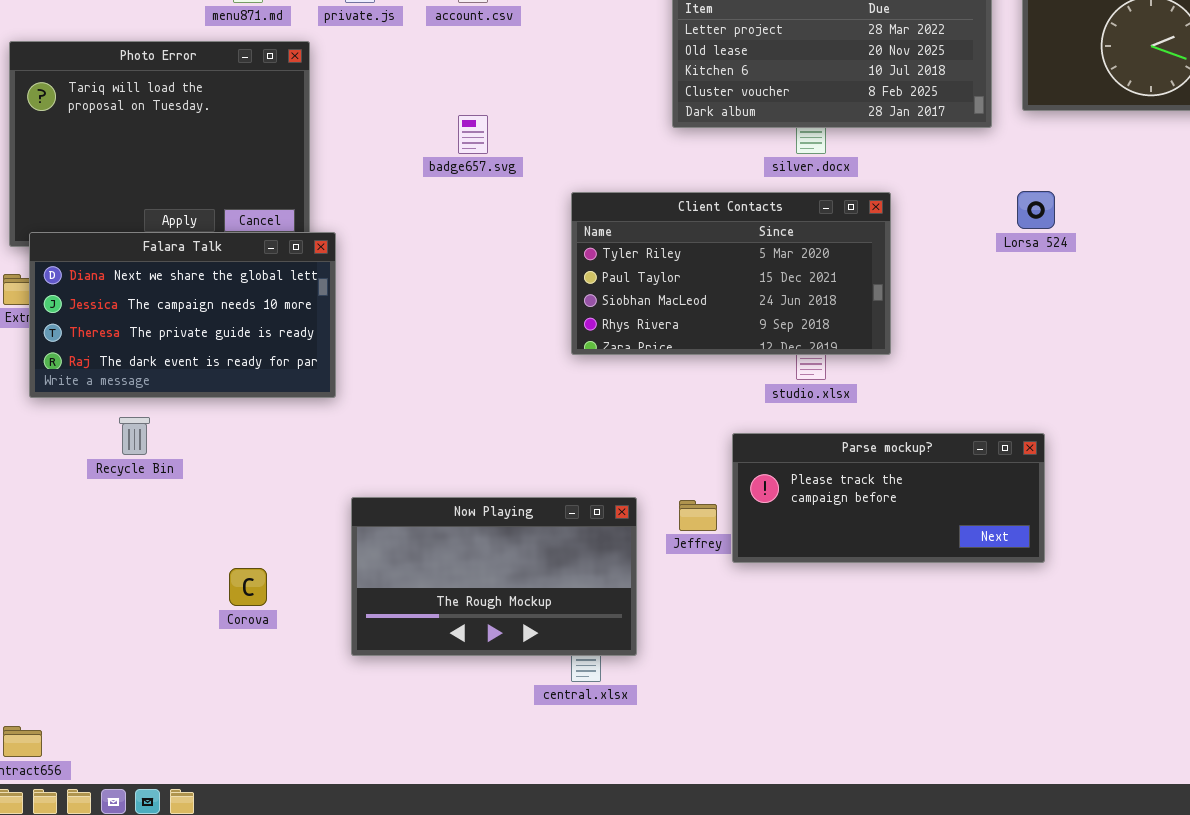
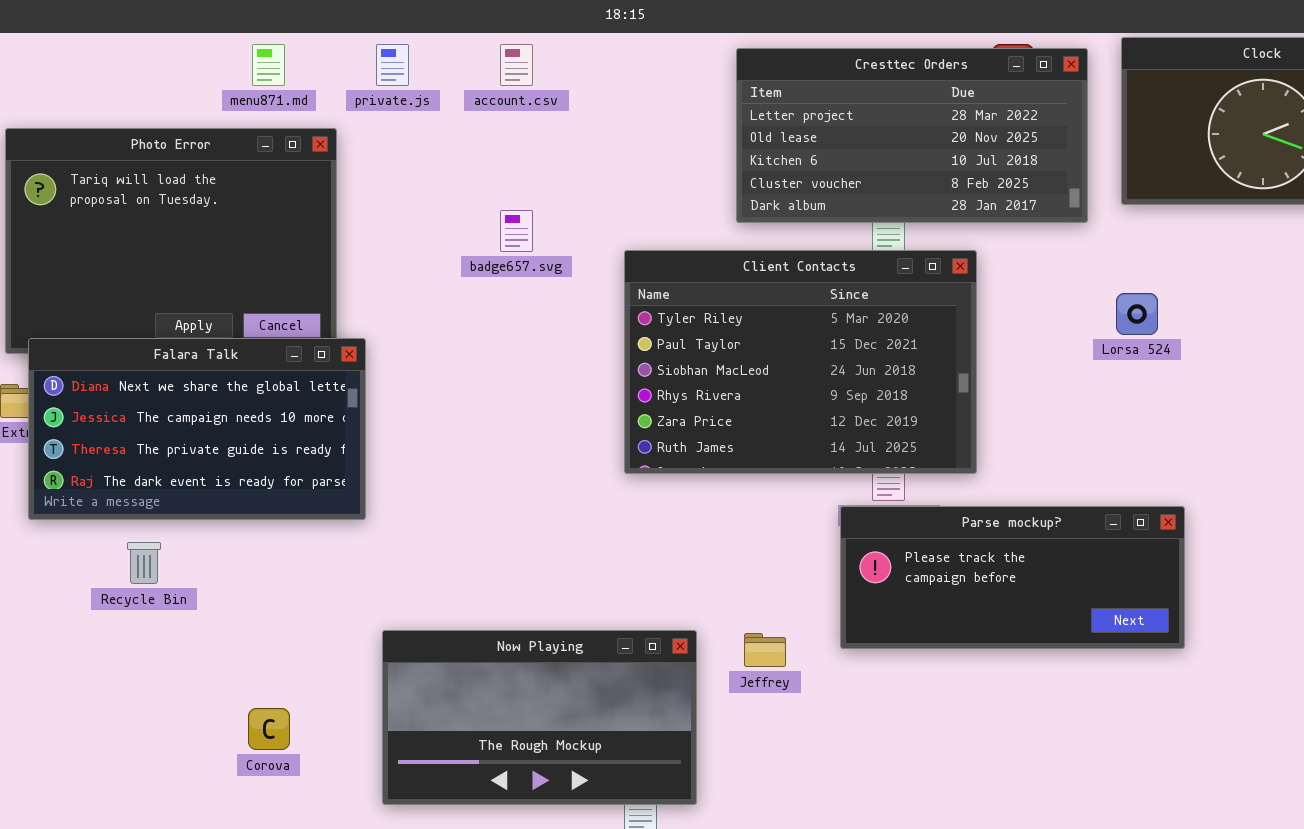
Client Contacts: [571,192,891,355] -> [624,250,977,474], resized
Parse mockup?: [732,433,1045,563] -> [840,506,1185,649], moved

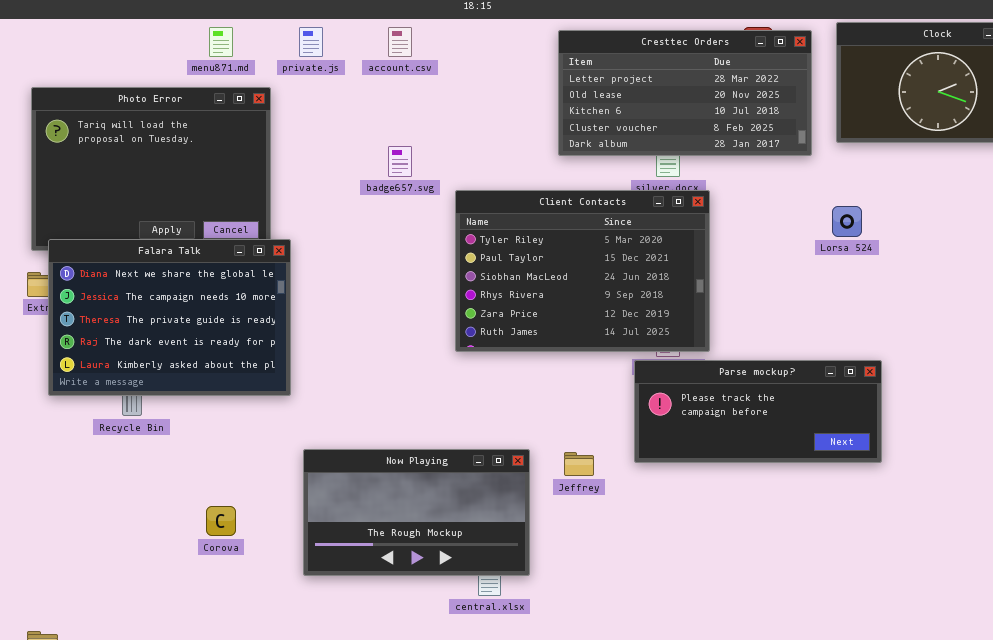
Client Contacts: [624,250,977,474] -> [455,190,710,352], moved
Falara Talk: [28,338,366,520] -> [48,239,291,396], resized

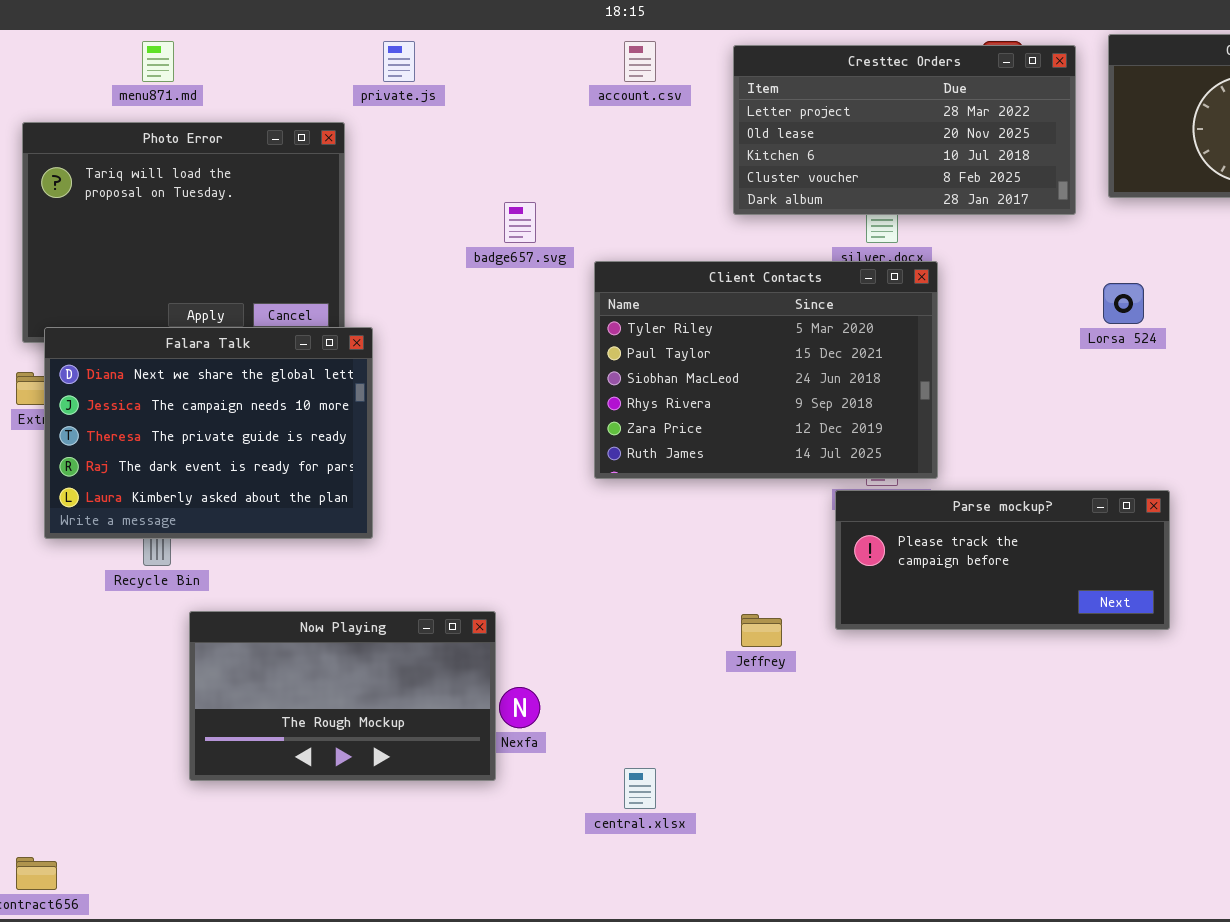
menu871.md: [209,27,233,57] -> [142,41,174,82], moved
account.csv: [388,27,412,57] -> [624,41,656,82], moved
Now Playing: [303,449,530,576] -> [189,611,496,781], moved

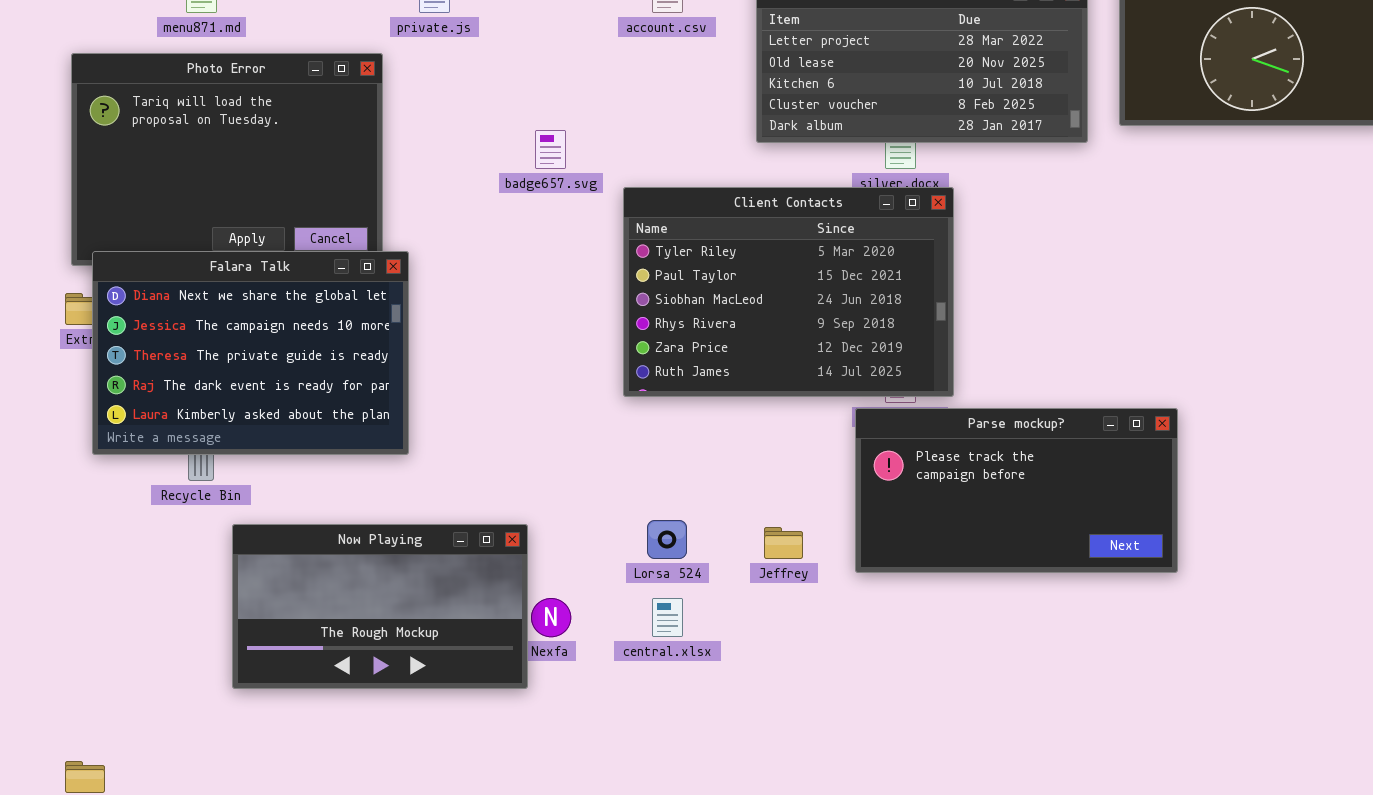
Lorsa 524: [1103,283,1144,324] -> [647,520,687,559], moved
Parse mockup?: [835,490,1170,630] -> [855,408,1178,573], resized
central.xlsx: [624,768,656,809] -> [652,598,683,637], moved

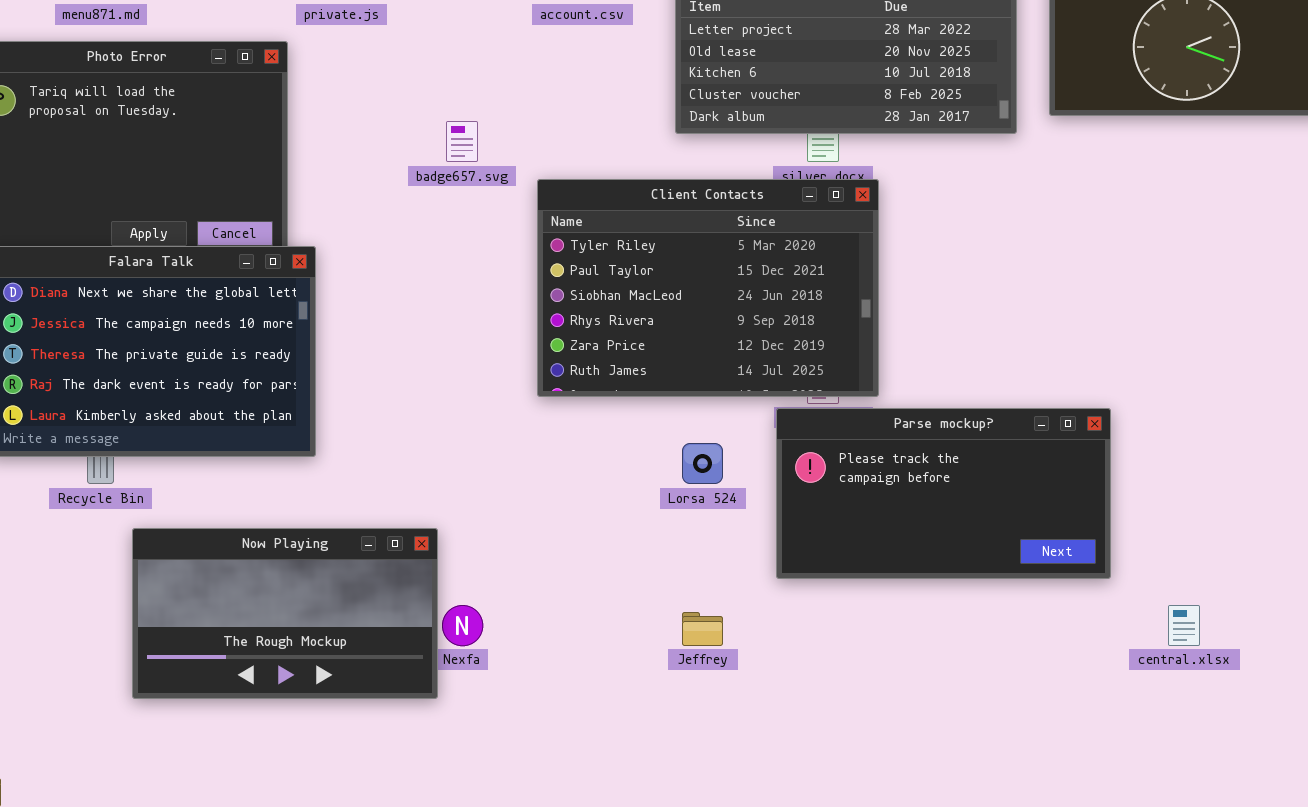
Lorsa 524: [647,520,687,559] -> [682,443,723,484], moved
Jeffrey: [764,527,803,559] -> [682,612,723,646], moved
central.xlsx: [652,598,683,637] -> [1168,605,1200,646], moved

